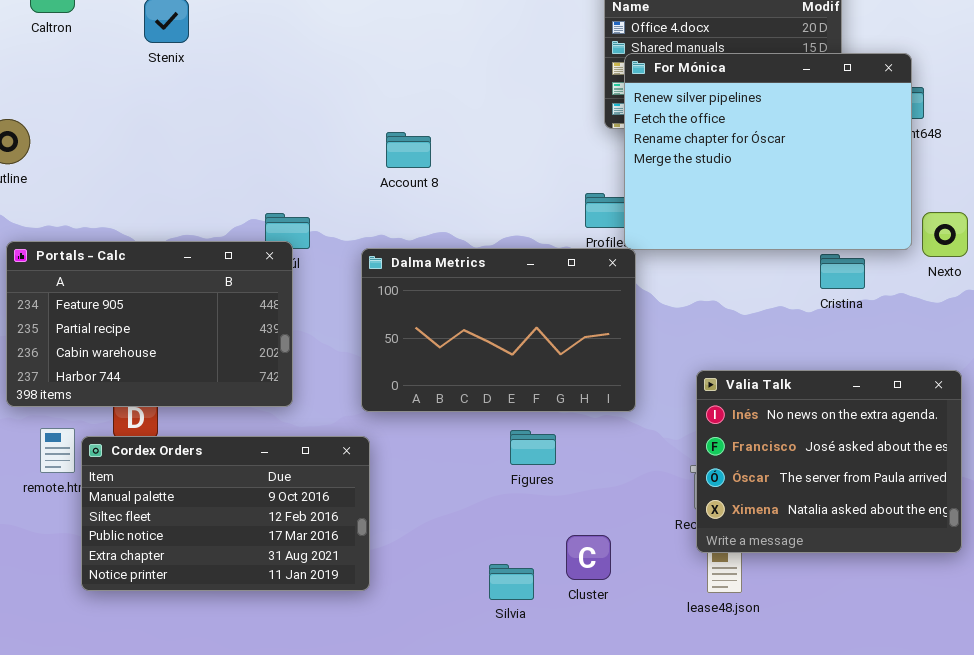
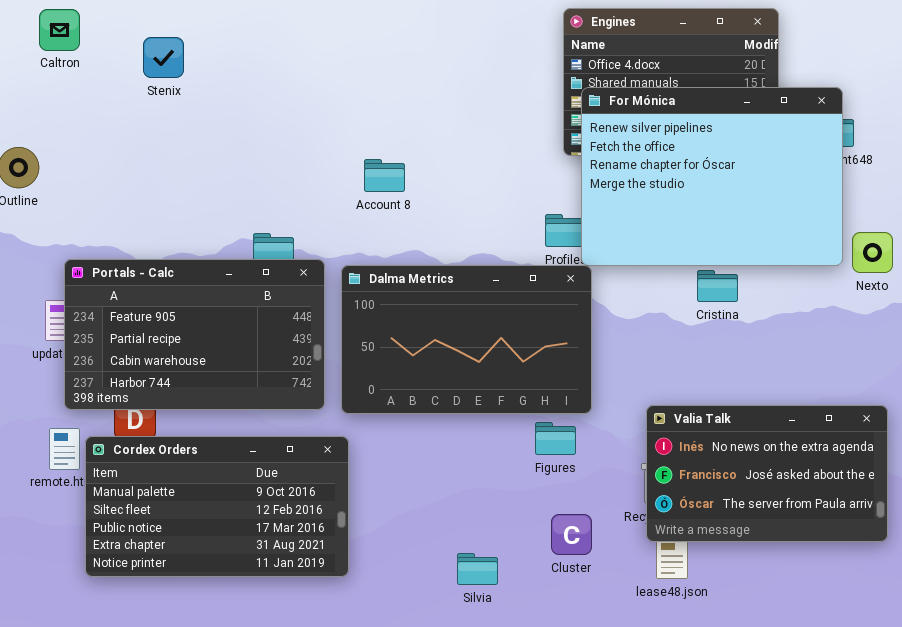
Portals - Calc: [6,241,293,407] -> [64,259,325,410], moved
Cristina: [820,254,865,289] -> [697,270,738,302], moved
Valia Talk: [696,370,962,553] -> [646,405,888,542], resized
Figures: [510,430,556,465] -> [535,422,576,455], moved
Cluster: [566,535,611,580] -> [551,514,592,555], moved

